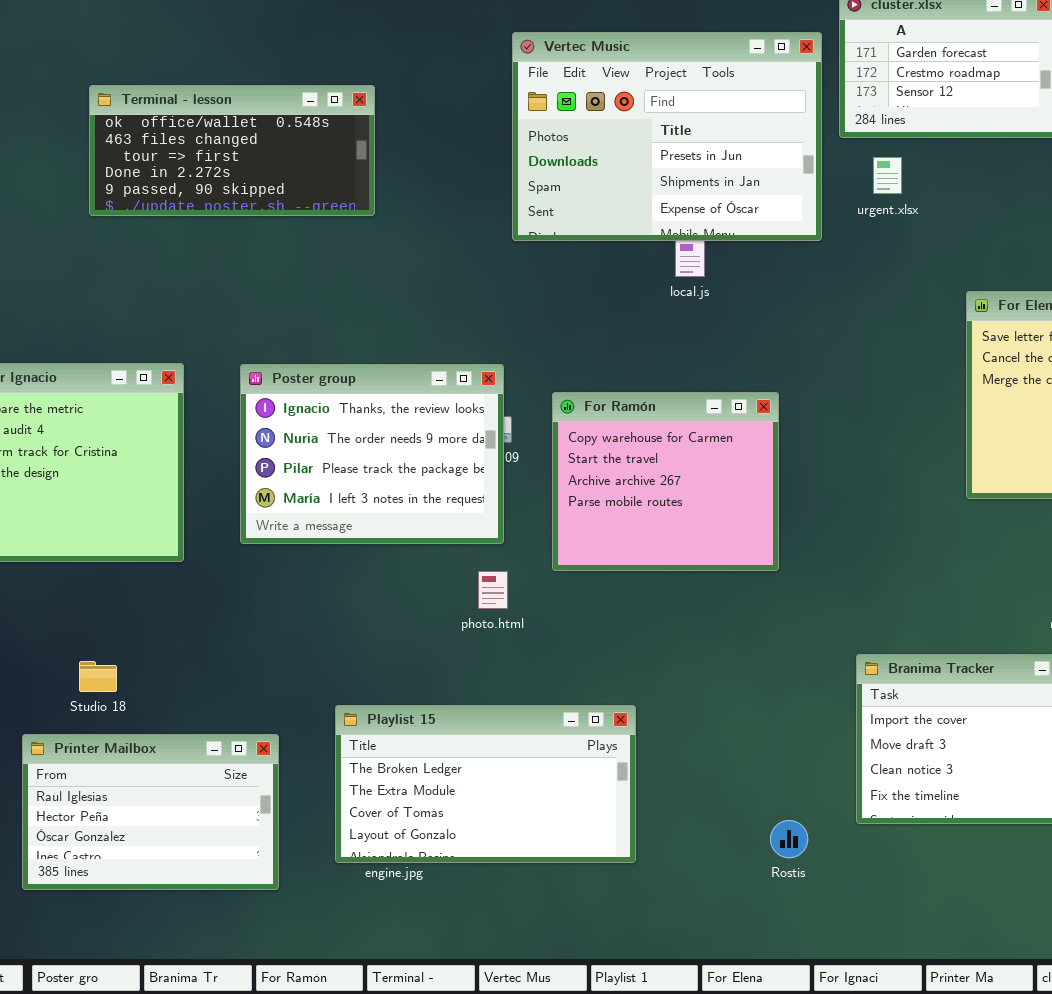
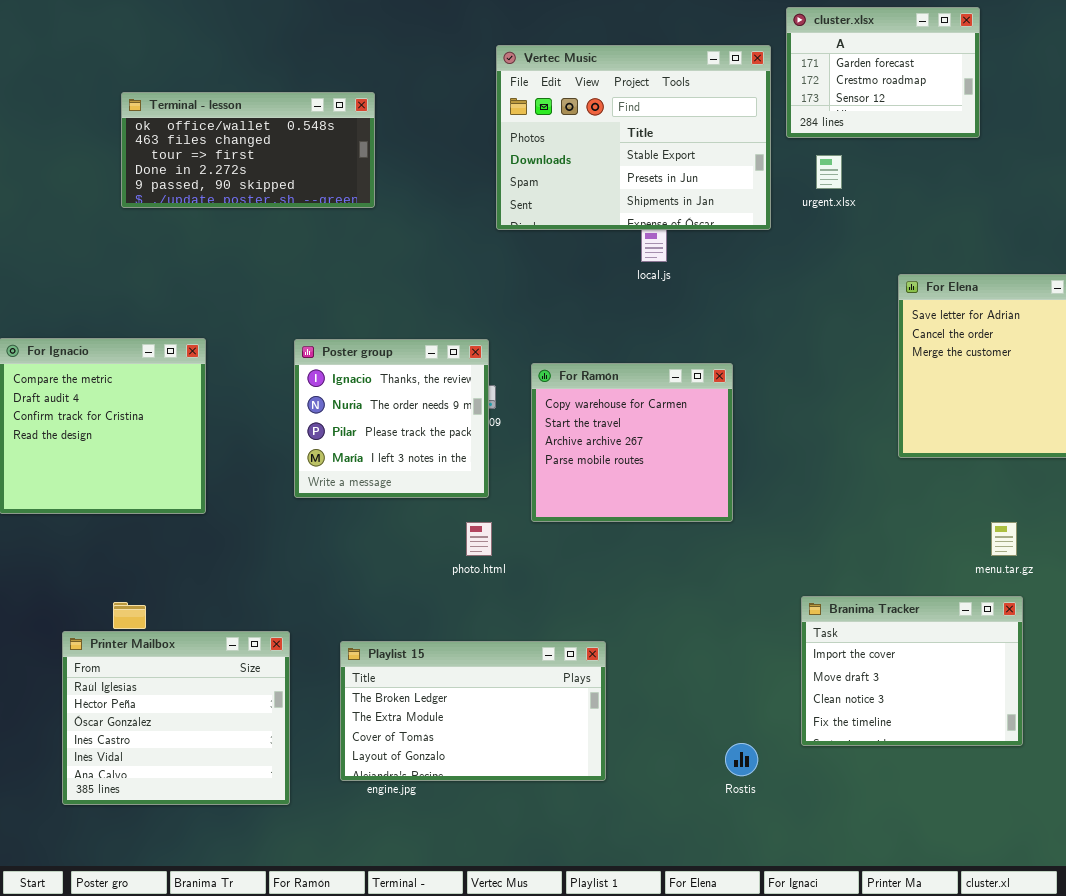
Vertec Music: [512,32,822,241] -> [496,45,771,230], scrolled up 1 row
Poster group: [240,364,504,544] -> [294,339,489,498], resized
Printer Mailbox: [22,734,279,890] -> [62,631,290,805], resized

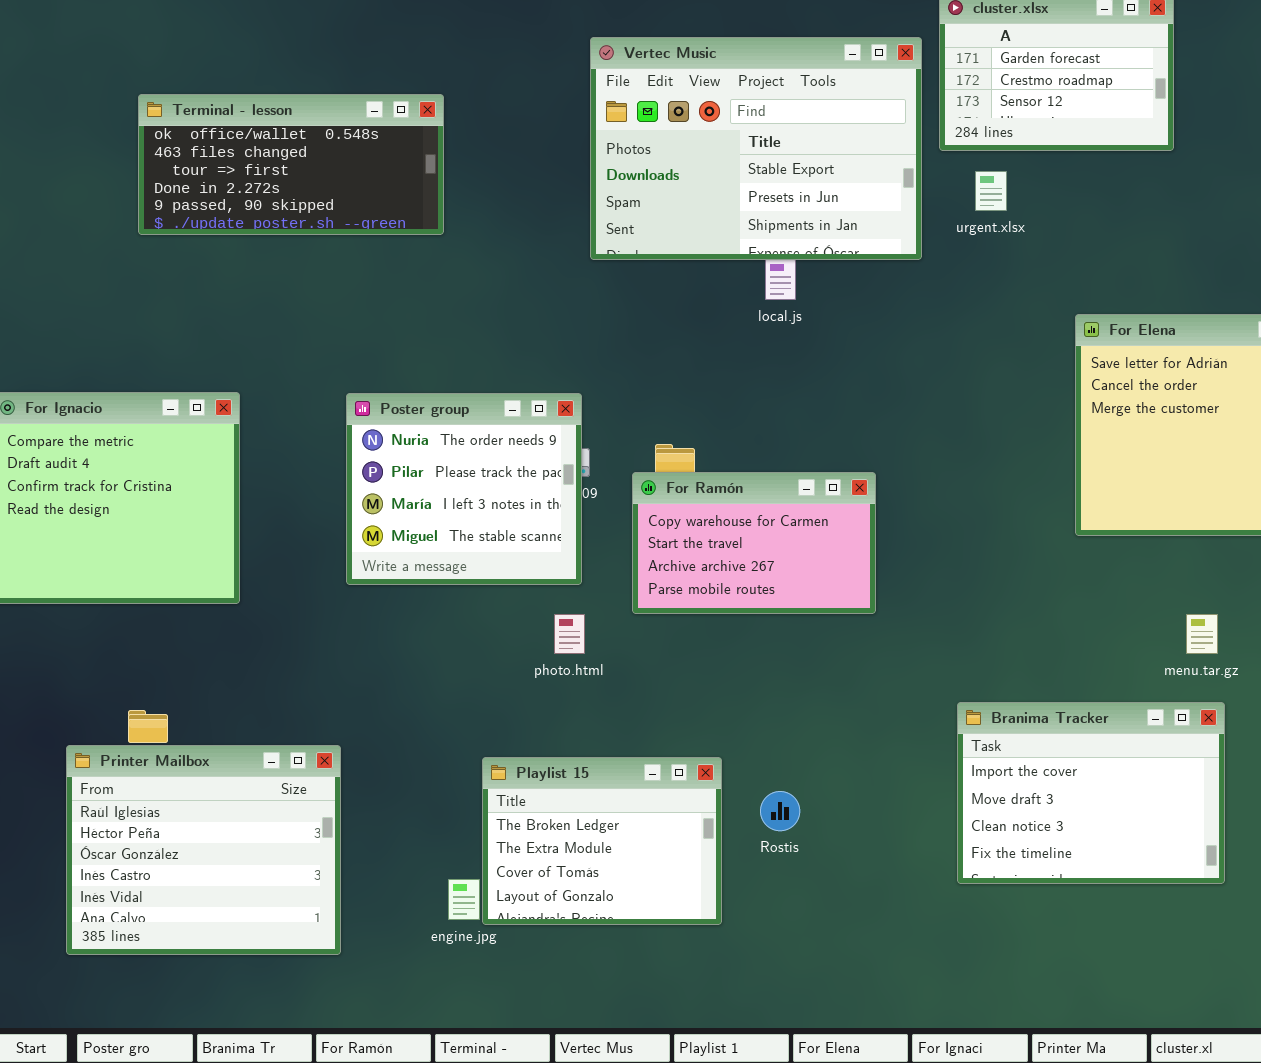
Poster group: [294,339,489,498] -> [346,393,582,585], scrolled down 1 row
For Ramón: [531,363,733,522] -> [632,472,876,614], resized
Playlist 15: [340,641,606,781] -> [482,757,722,925], resized
Rostis: [725,743,758,776] -> [760,791,800,831], moved

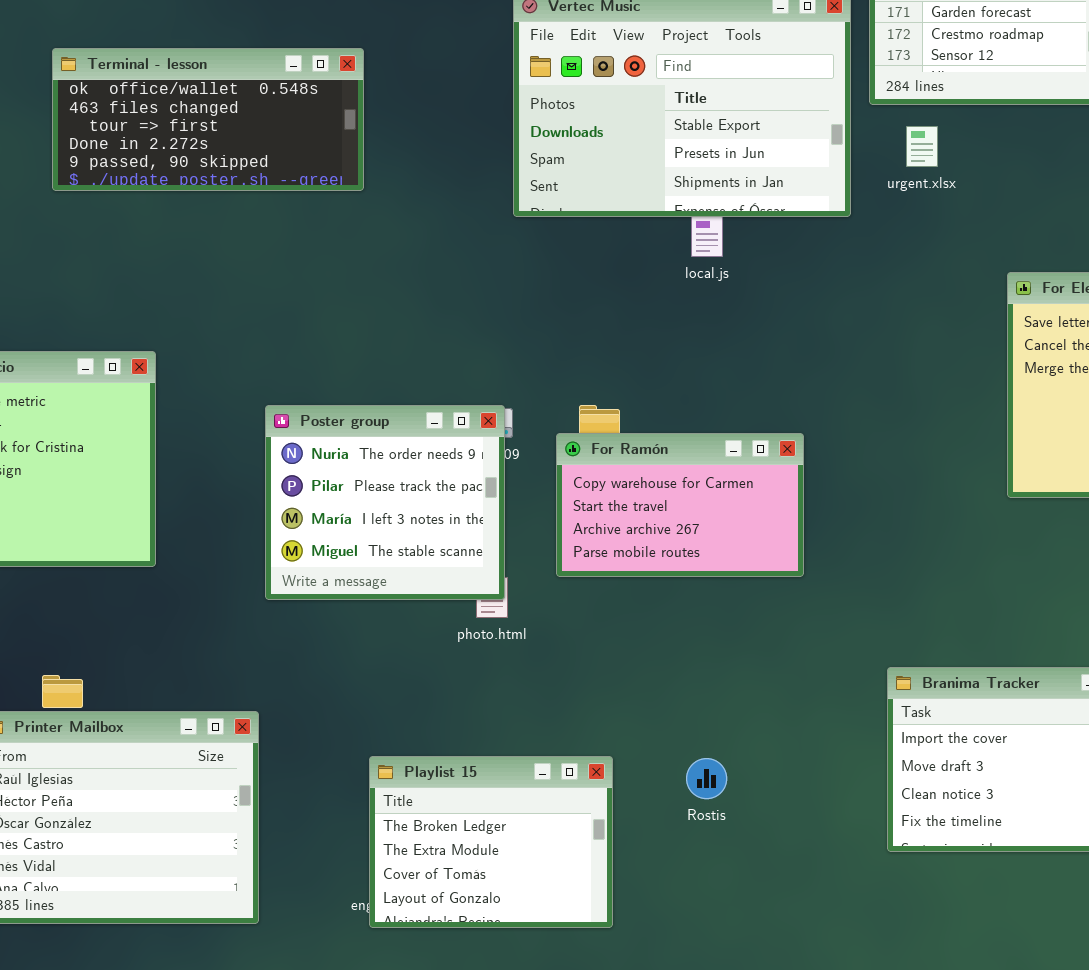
Poster group: [346,393,582,585] -> [265,405,505,600], moved
Playlist 15: [482,757,722,925] -> [369,756,613,928], moved

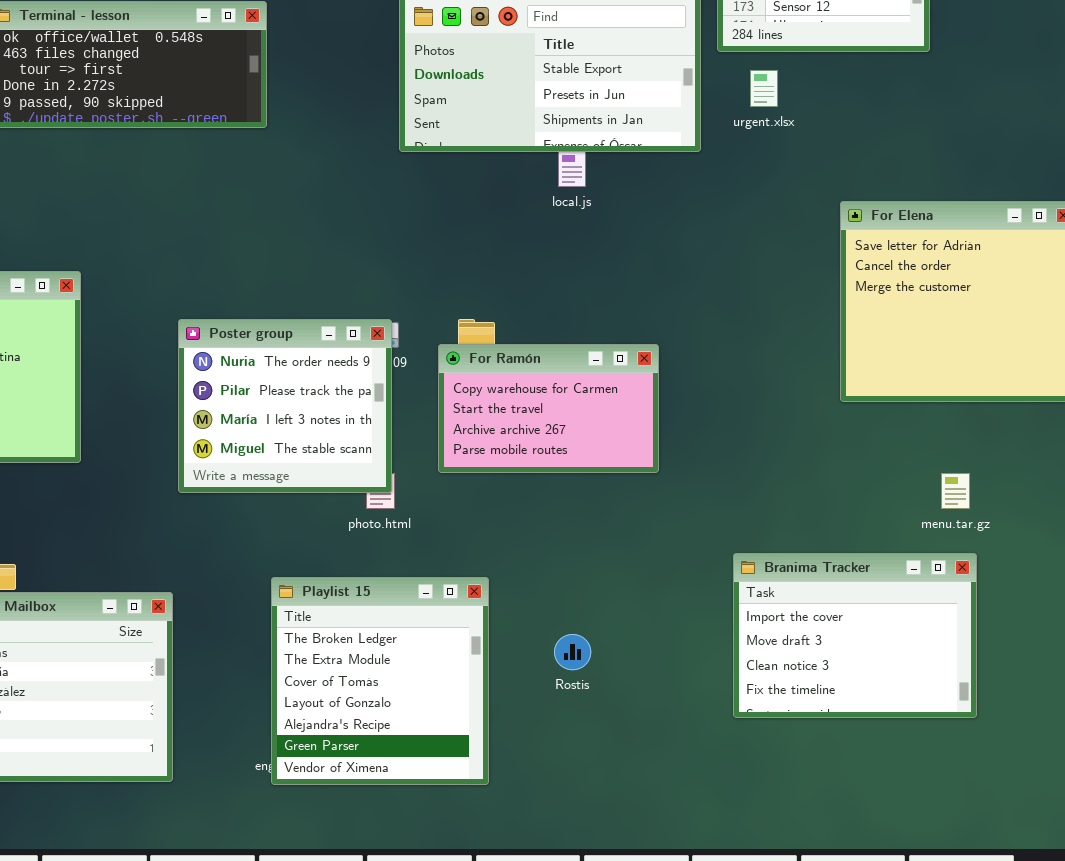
Playlist 15: [369,756,613,928] -> [271,577,489,785], resized

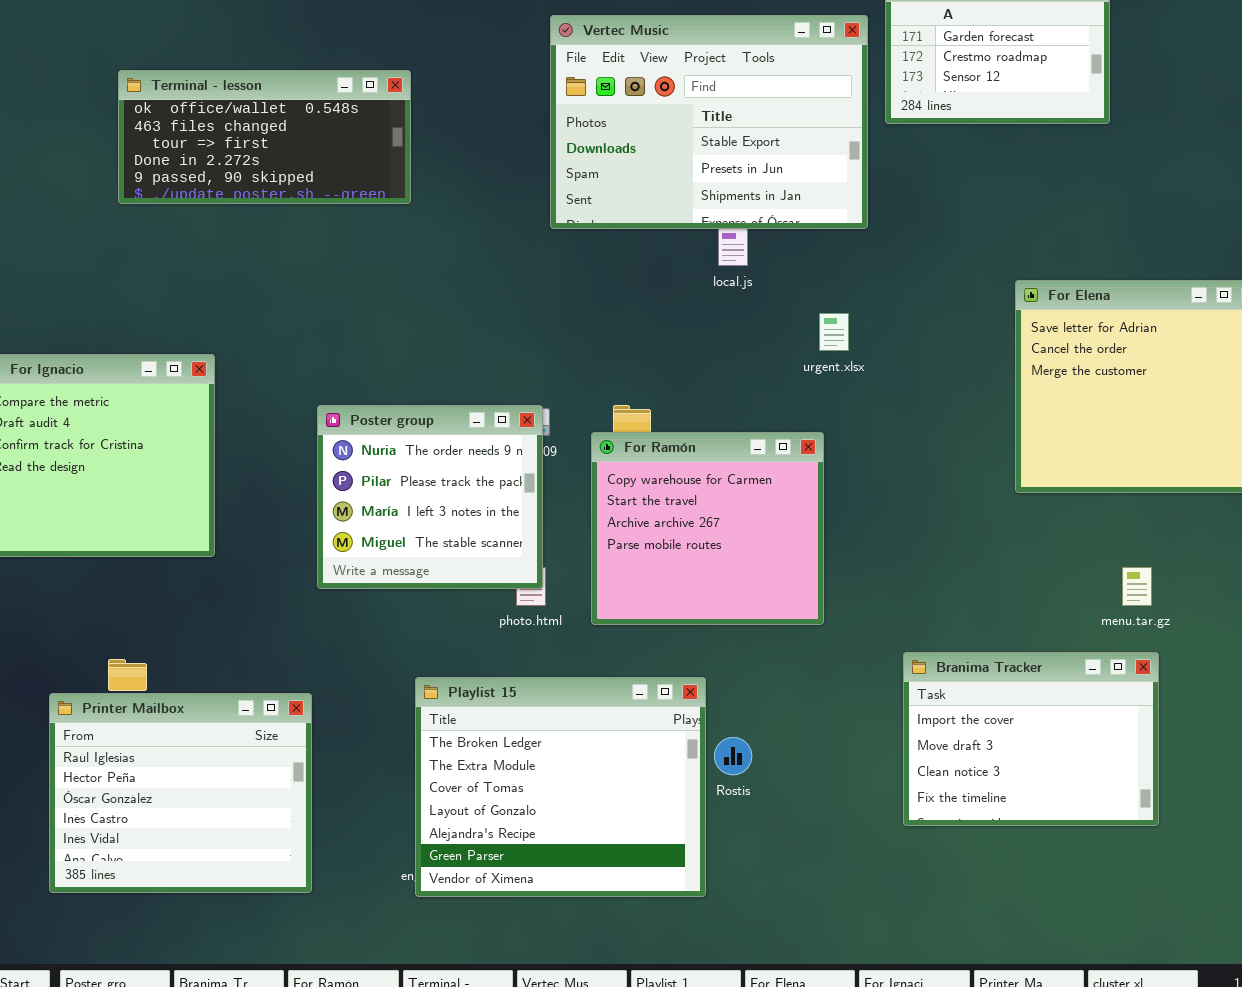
urgent.xlsx: [750,70,778,107] -> [819,313,849,351], moved
For Ramón: [438,344,659,473] -> [591,432,824,625], resized
Playlist 15: [271,577,489,785] -> [415,677,706,897], resized

